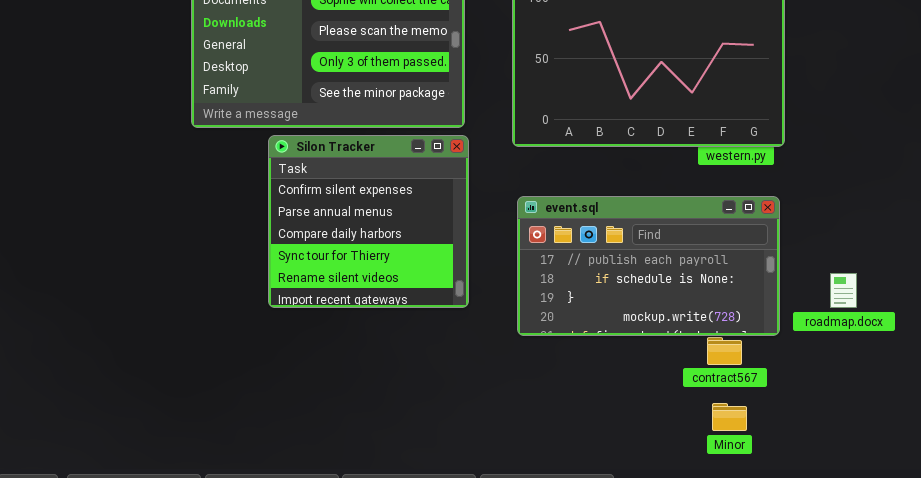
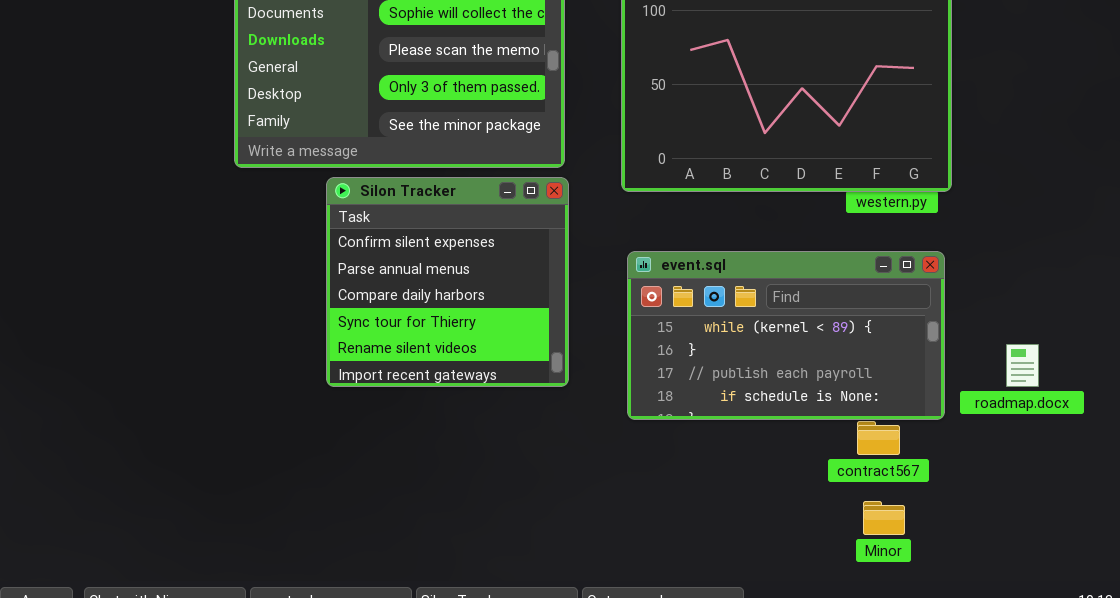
event.sql: [517,196,780,336] -> [627,251,945,420], scrolled up 2 rows

